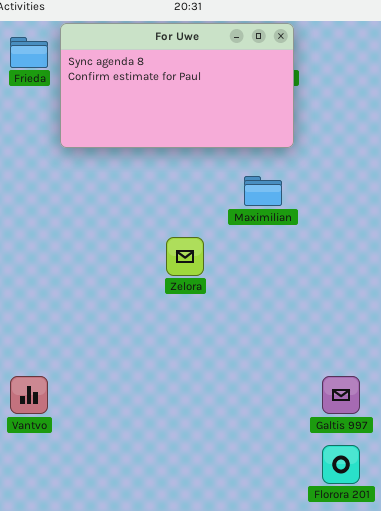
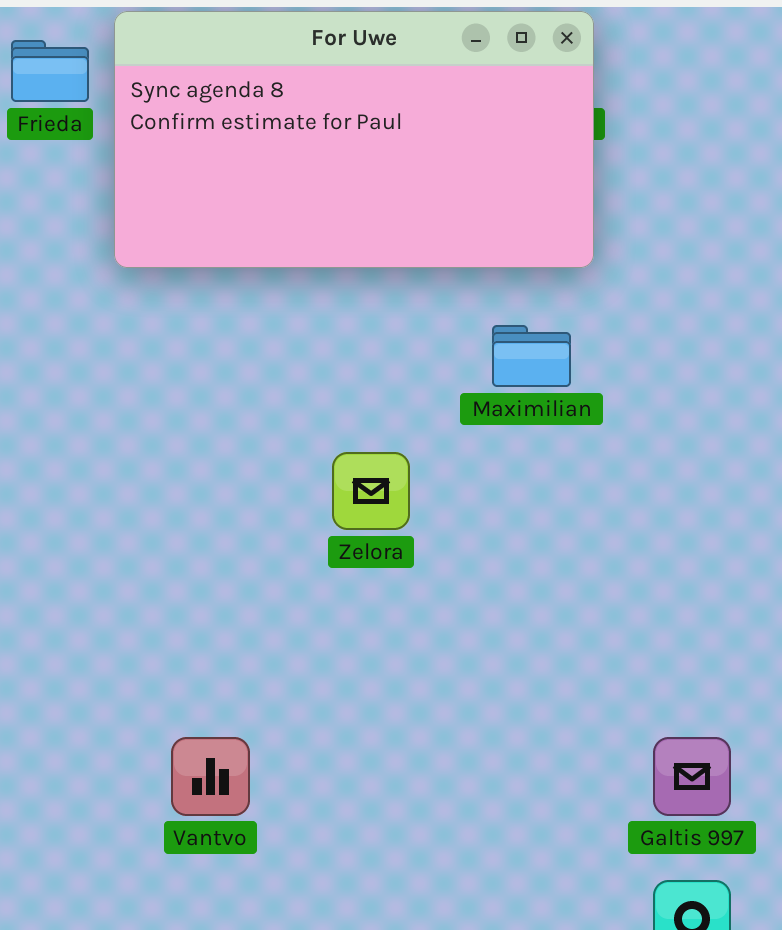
Vantvo: [10,376,48,414] -> [171,737,250,816], moved

